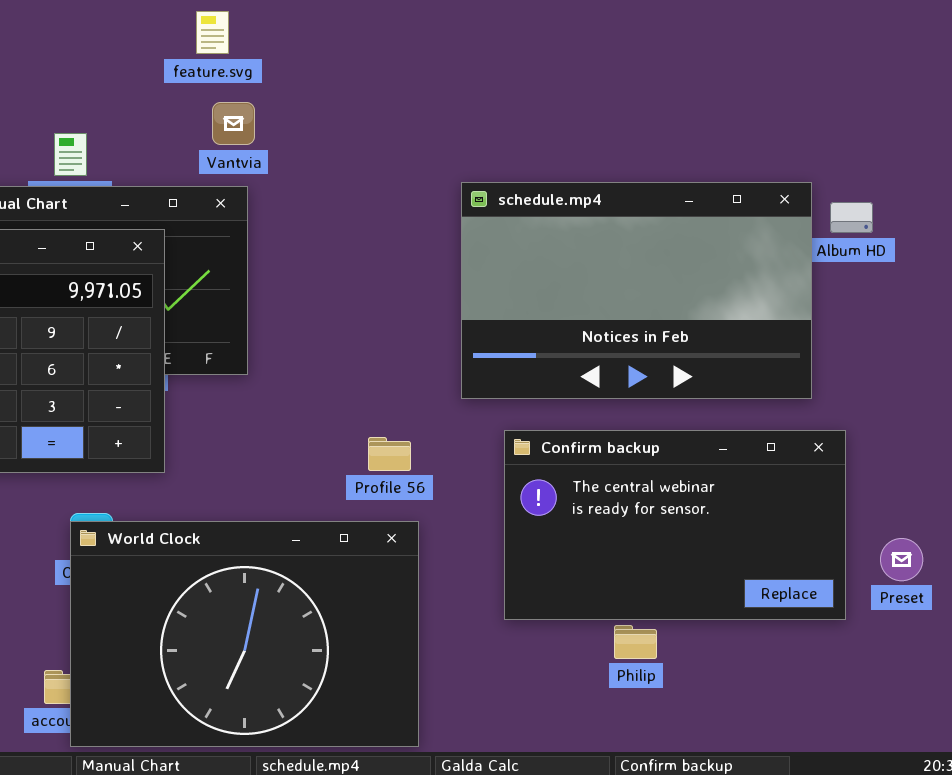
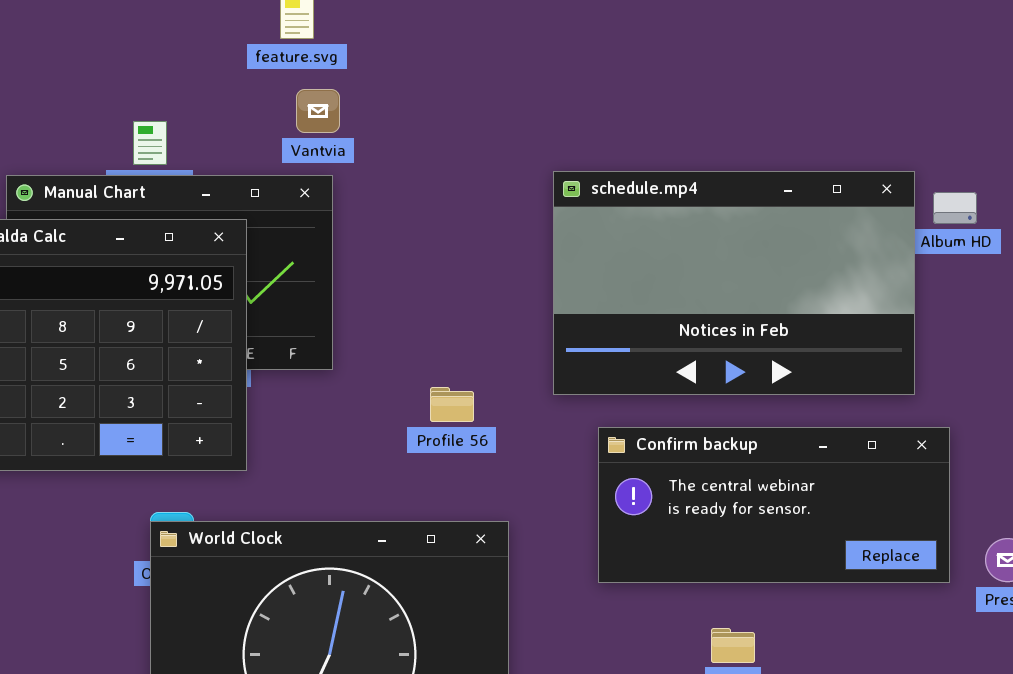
Confirm backup: [504,430,846,620] -> [598,427,950,583], resized
Profile 56: [368,437,411,471] -> [430,387,474,422], moved

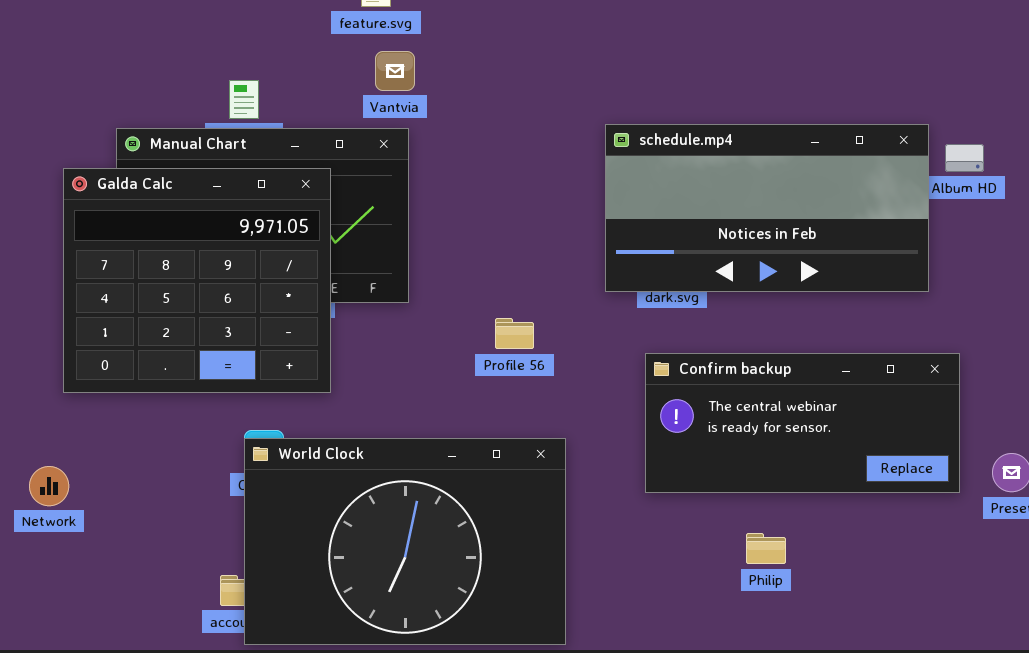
schedule.mp4: [553,171,915,395] -> [605,124,929,292], resized

